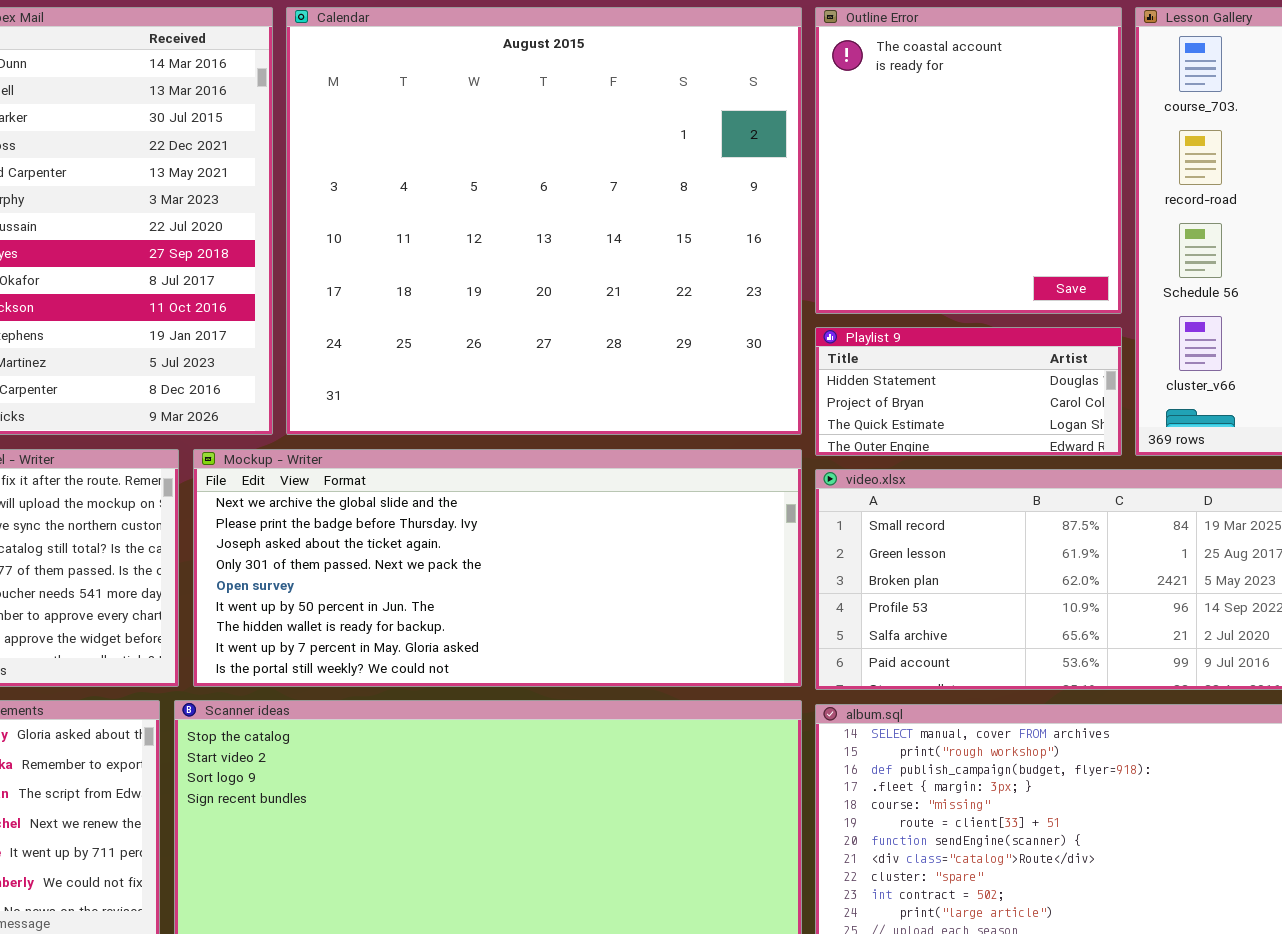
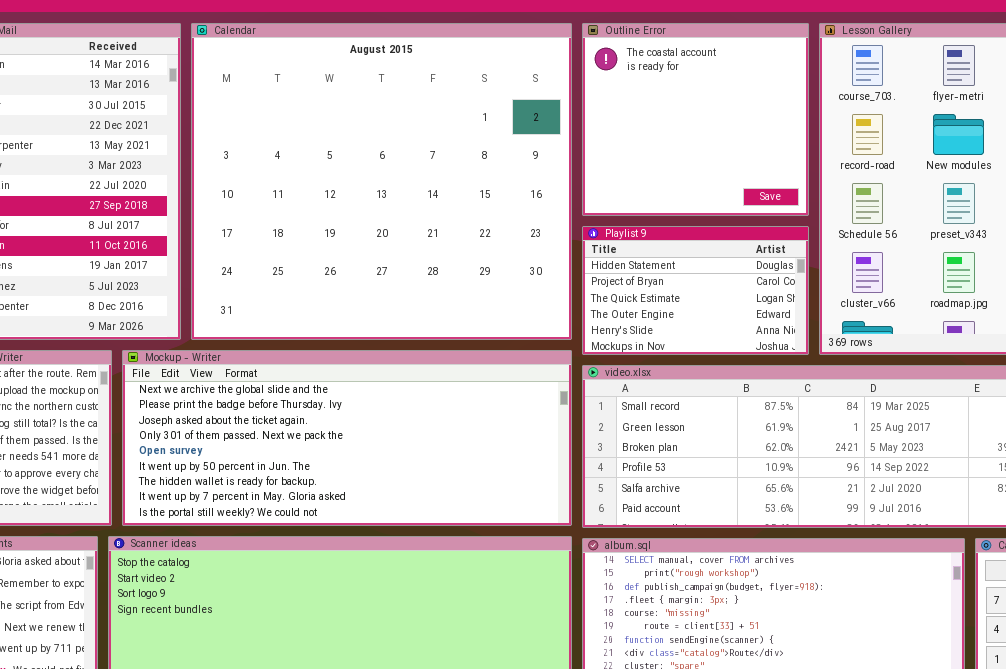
Outline Error: [815,7,1122,314] -> [582,23,809,216], resized
Playlist 9: [815,327,1122,456] -> [582,226,809,355], resized

